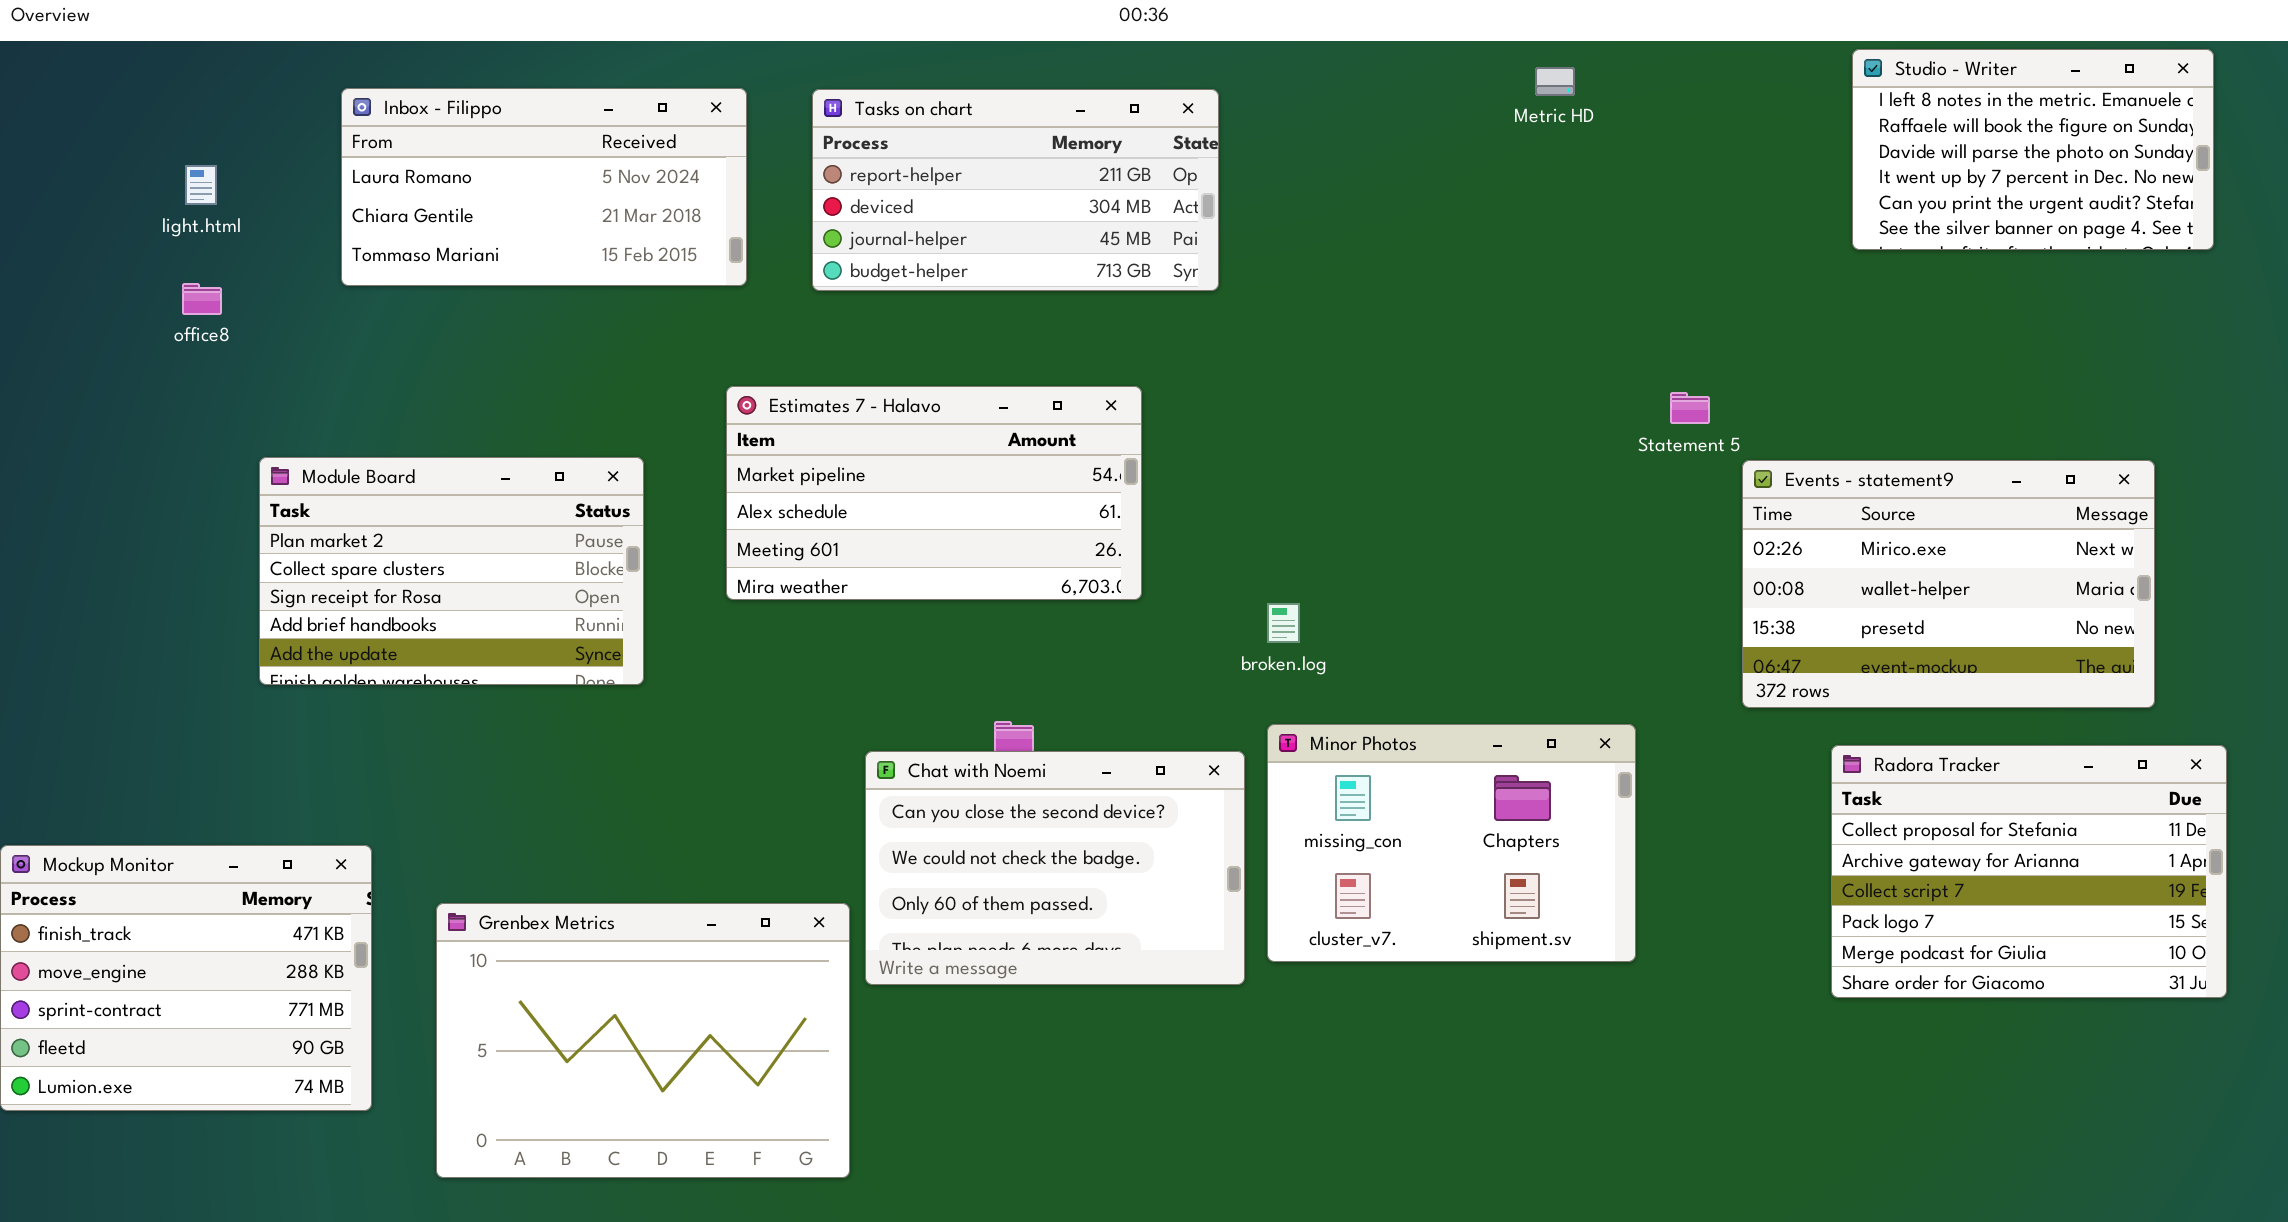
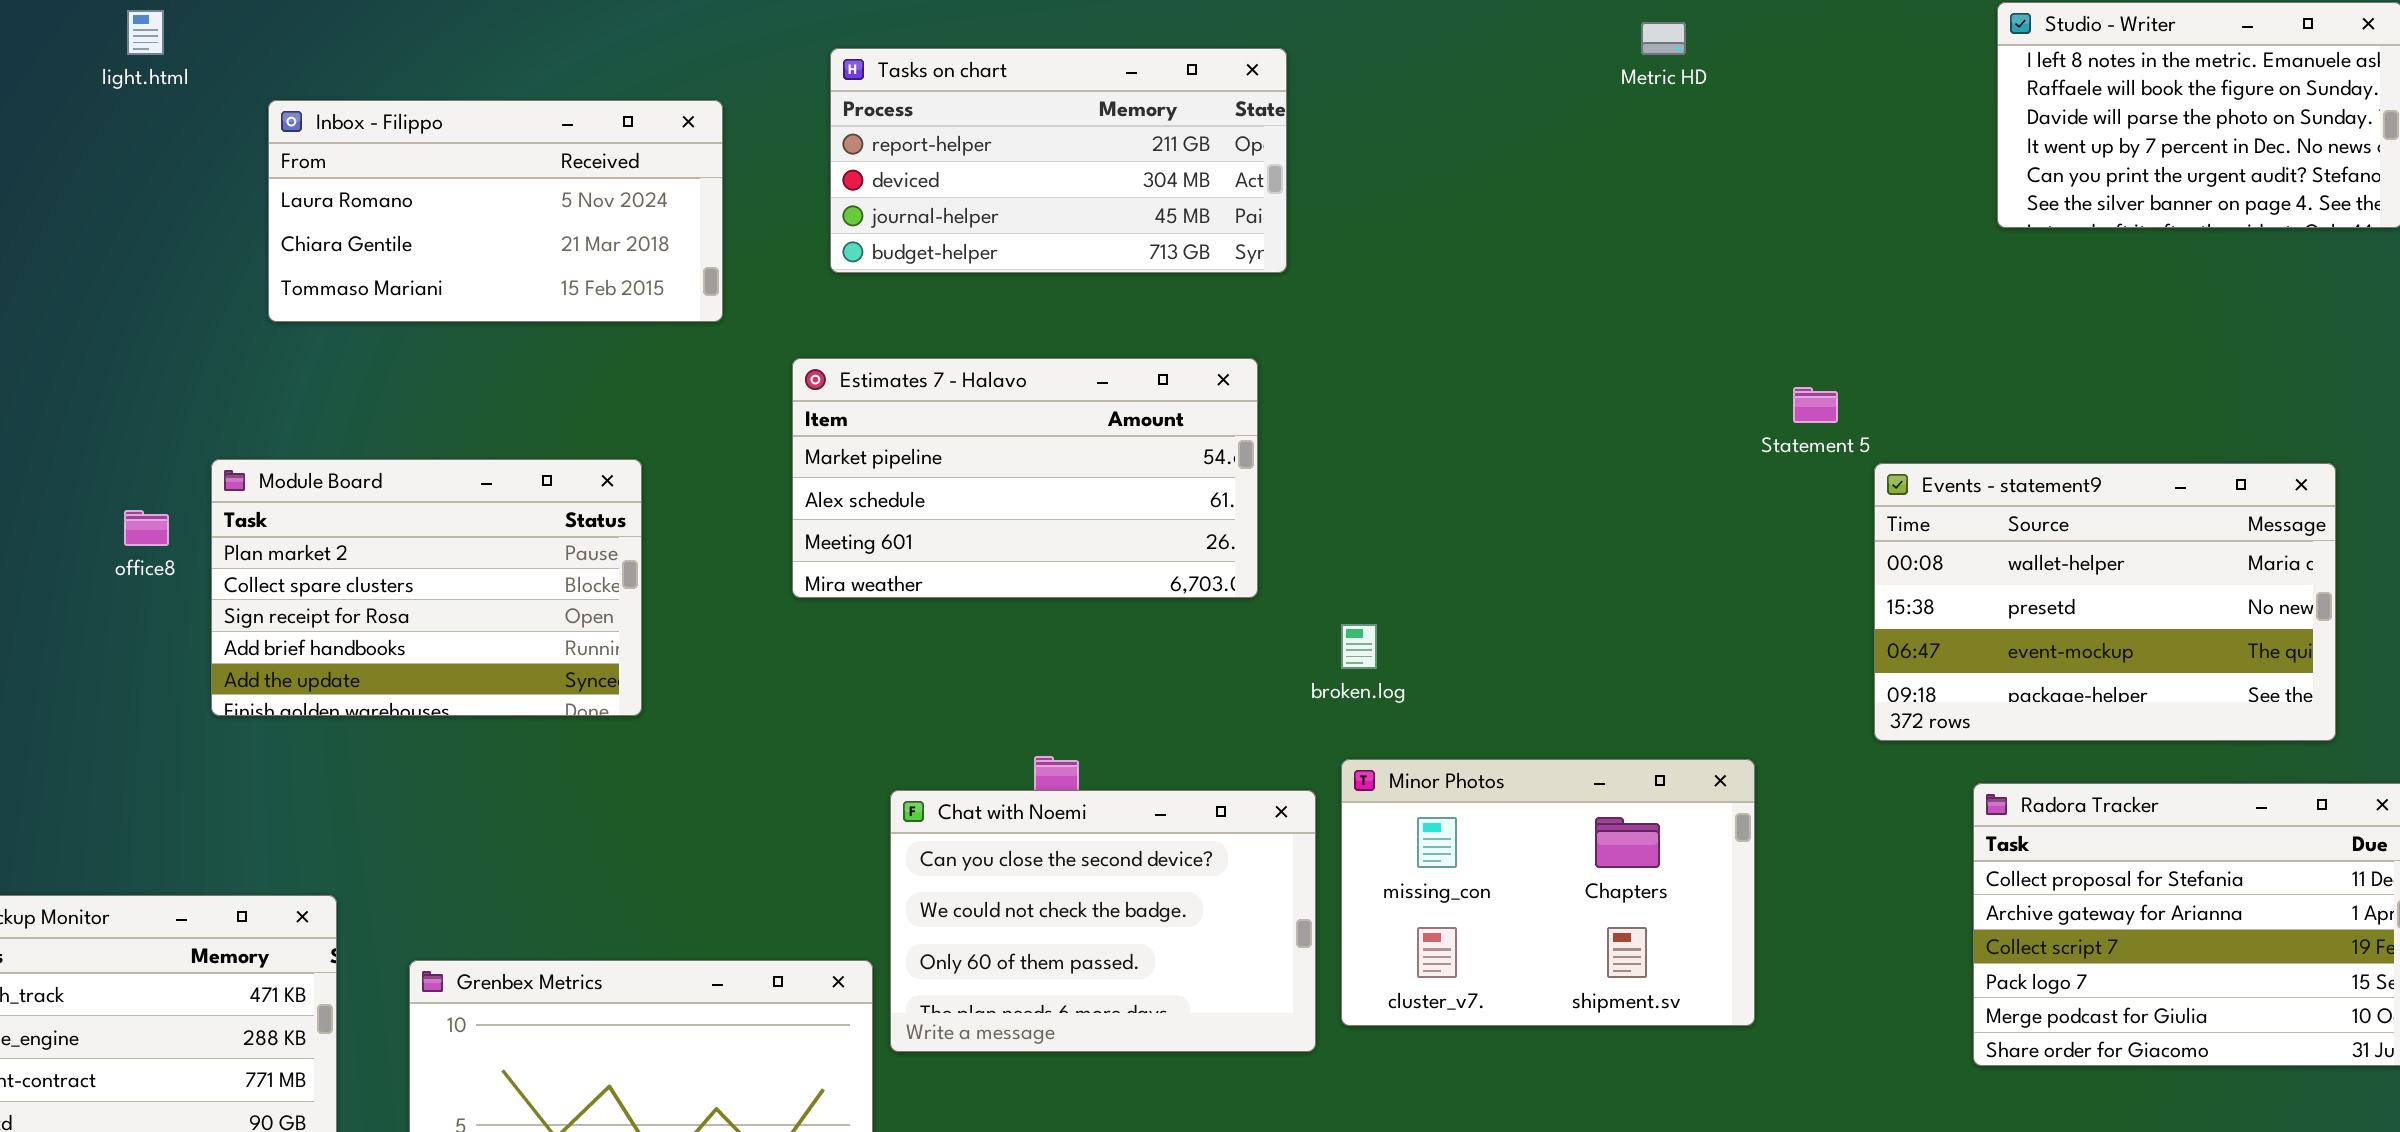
Inbox - Filippo: [341,88,747,286] -> [268,100,723,322], moved
light.html: [185,165,217,205] -> [127,10,164,55], moved
office8: [182,283,222,315] -> [124,510,169,546], moved
Estimates 7 - Halavo: [726,386,1142,600] -> [792,358,1258,598], moved
Events - statement9: [1742,460,2155,708] -> [1874,463,2336,741], scrolled down 1 row

